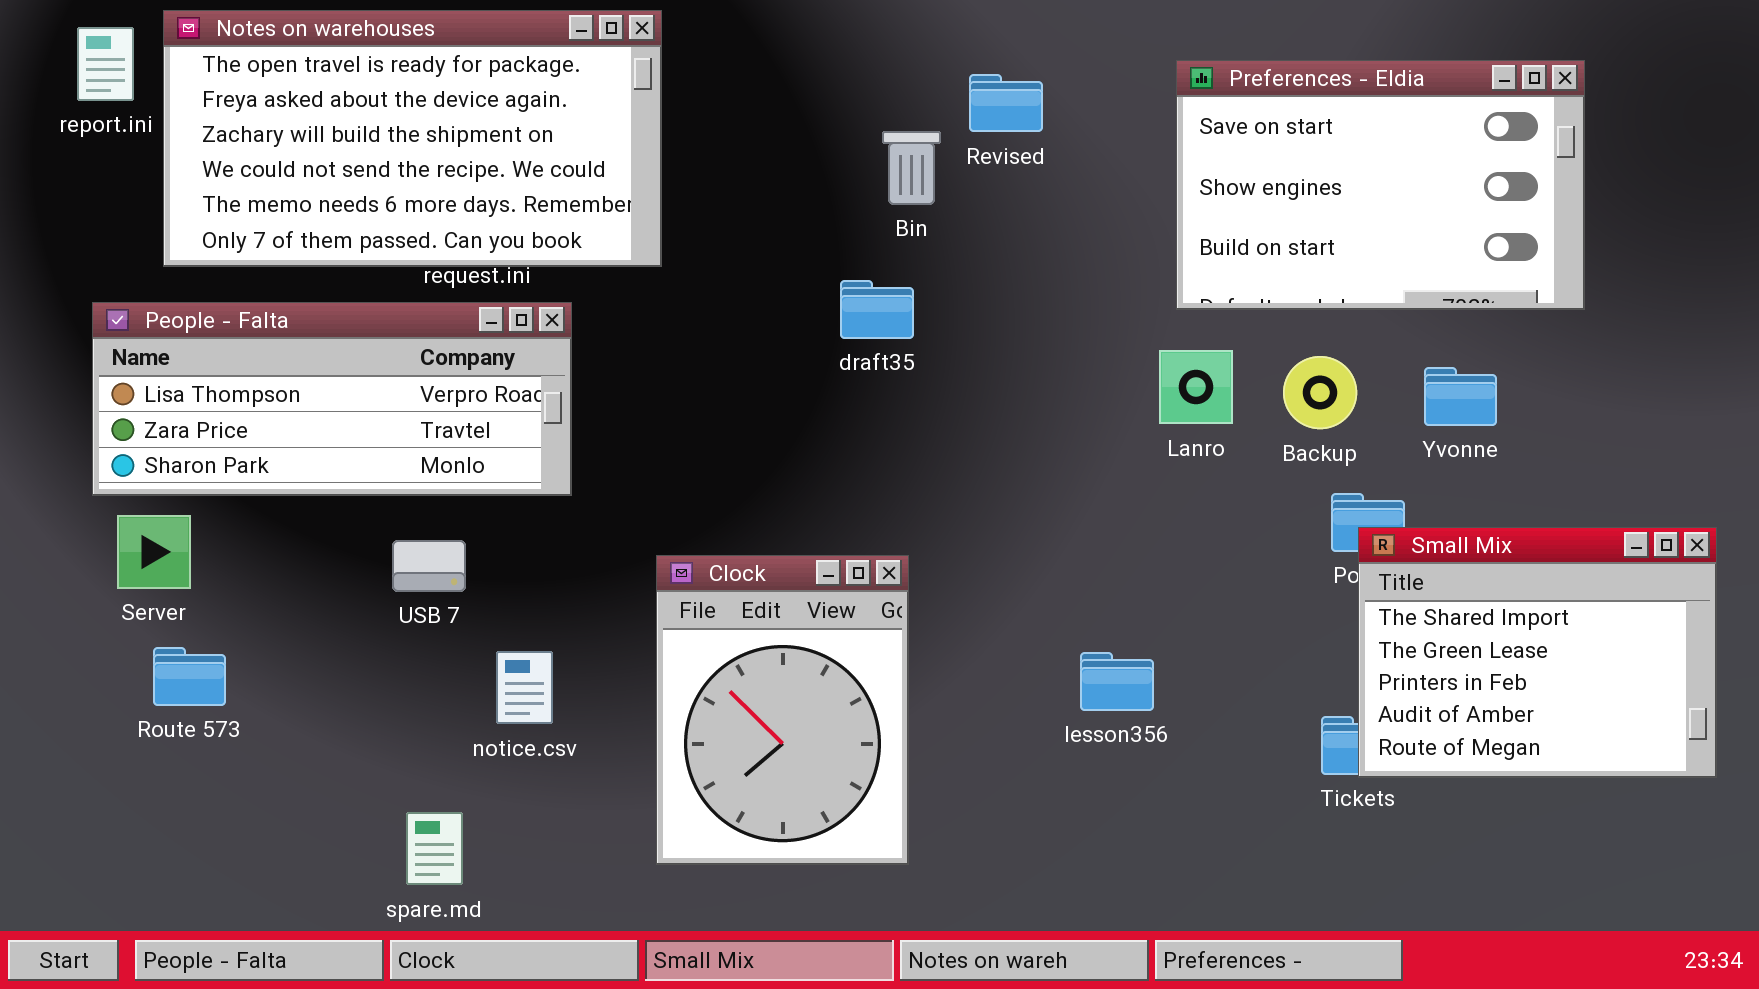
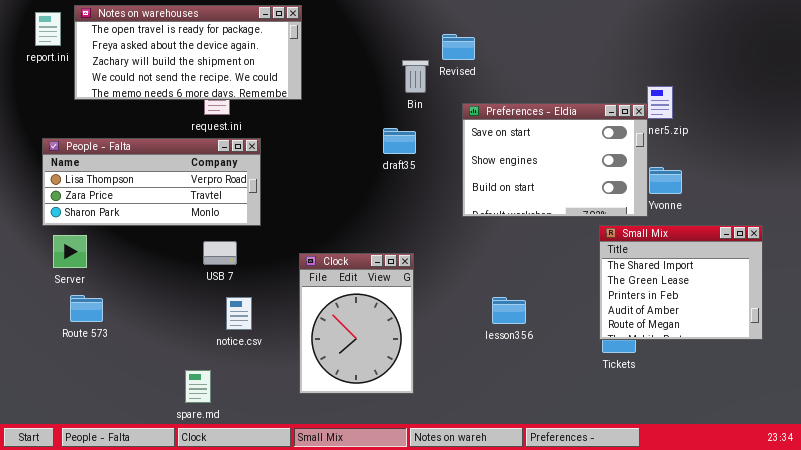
Notes on warehouses: [163,10,662,267] -> [74,5,302,100], resized
Preferences - Eldia: [1176,60,1585,310] -> [462,103,648,217], moved
Small Mix: [1358,527,1717,778] -> [599,225,763,340], moved
USB 7: [392,540,466,592] -> [203,241,237,265], moved

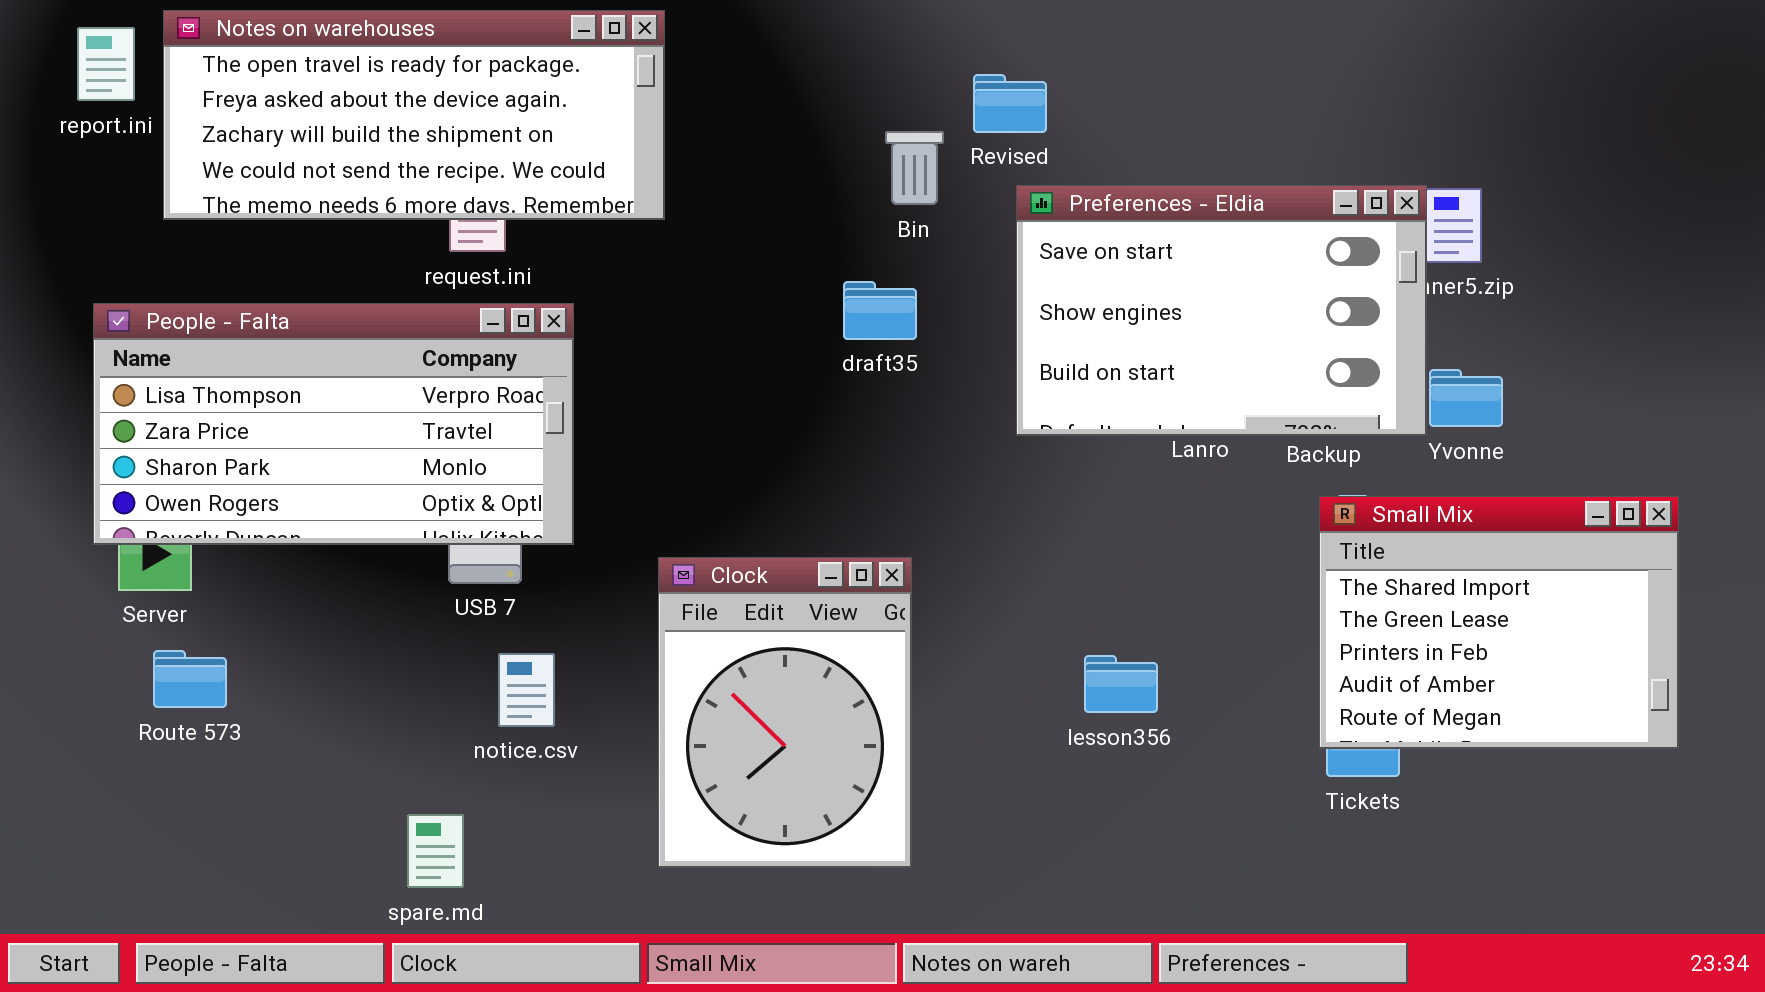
Preferences - Eldia: [462,103,648,217] -> [1016,185,1427,436], moved
People - Falta: [42,138,261,226] -> [93,303,574,545], resized

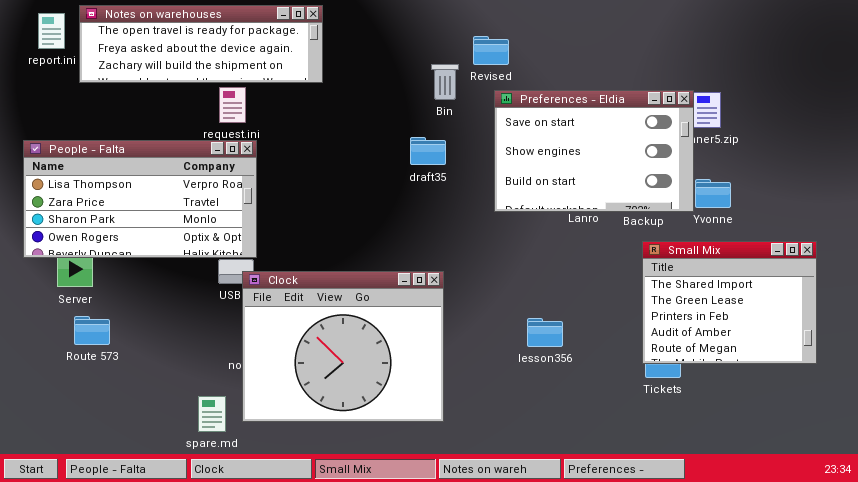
Notes on warehouses: [163,10,665,220] -> [79,5,323,83], resized
People - Falta: [93,303,574,545] -> [23,140,257,258], moved
Clock: [658,557,912,868] -> [242,271,444,422], resized

